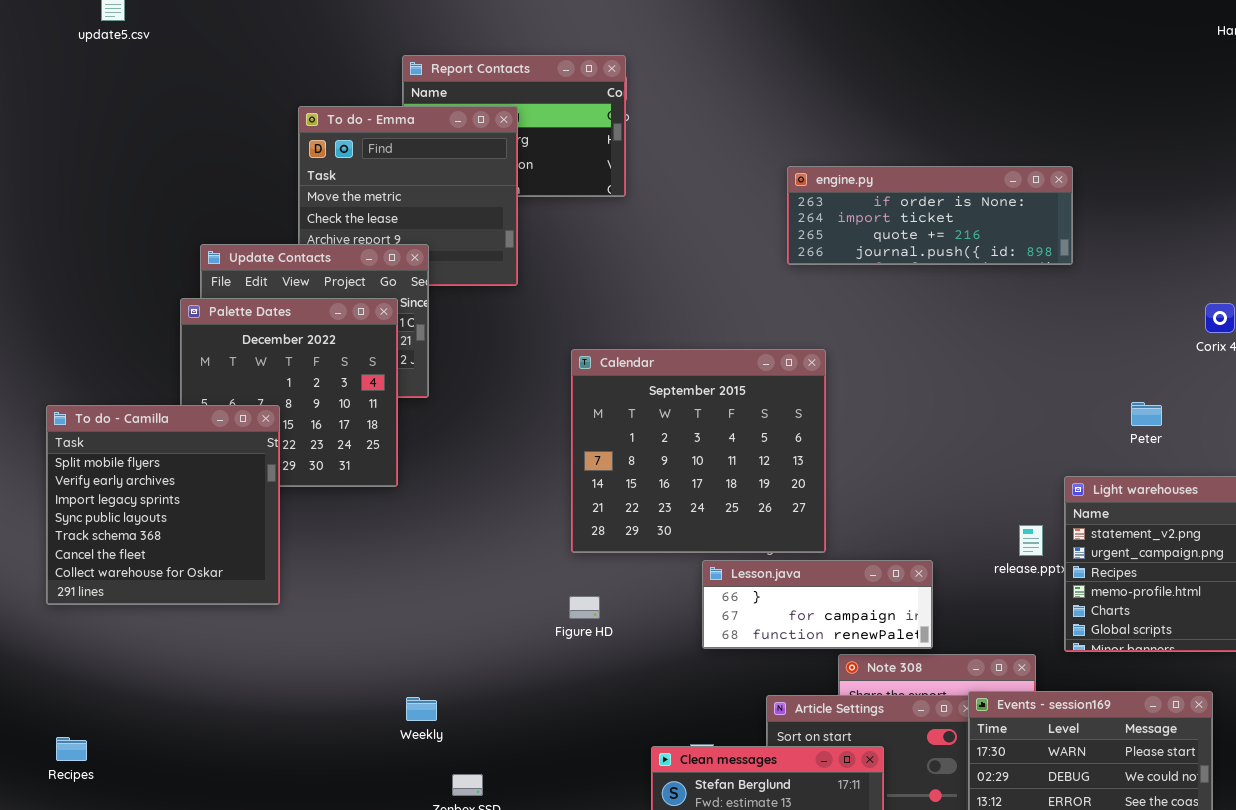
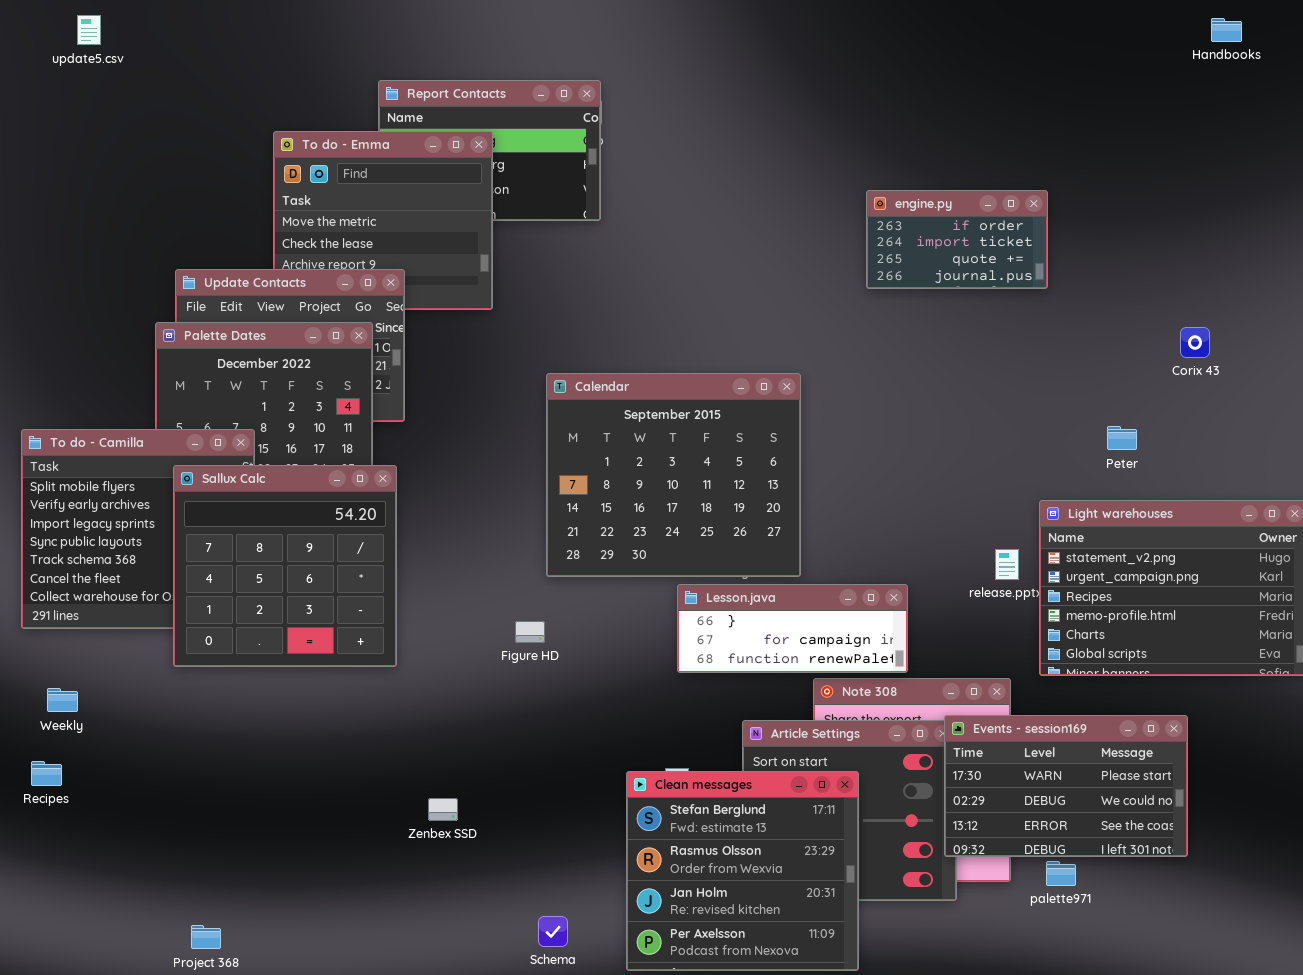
engine.py: [787,166,1073,265] -> [866,190,1048,289], resized
Sallux Calc: none -> [173,465,397,667], opened
Figure HD: [569,596,600,619] -> [515,621,545,643], moved
Weekly: [406,697,437,721] -> [47,688,78,712], moved

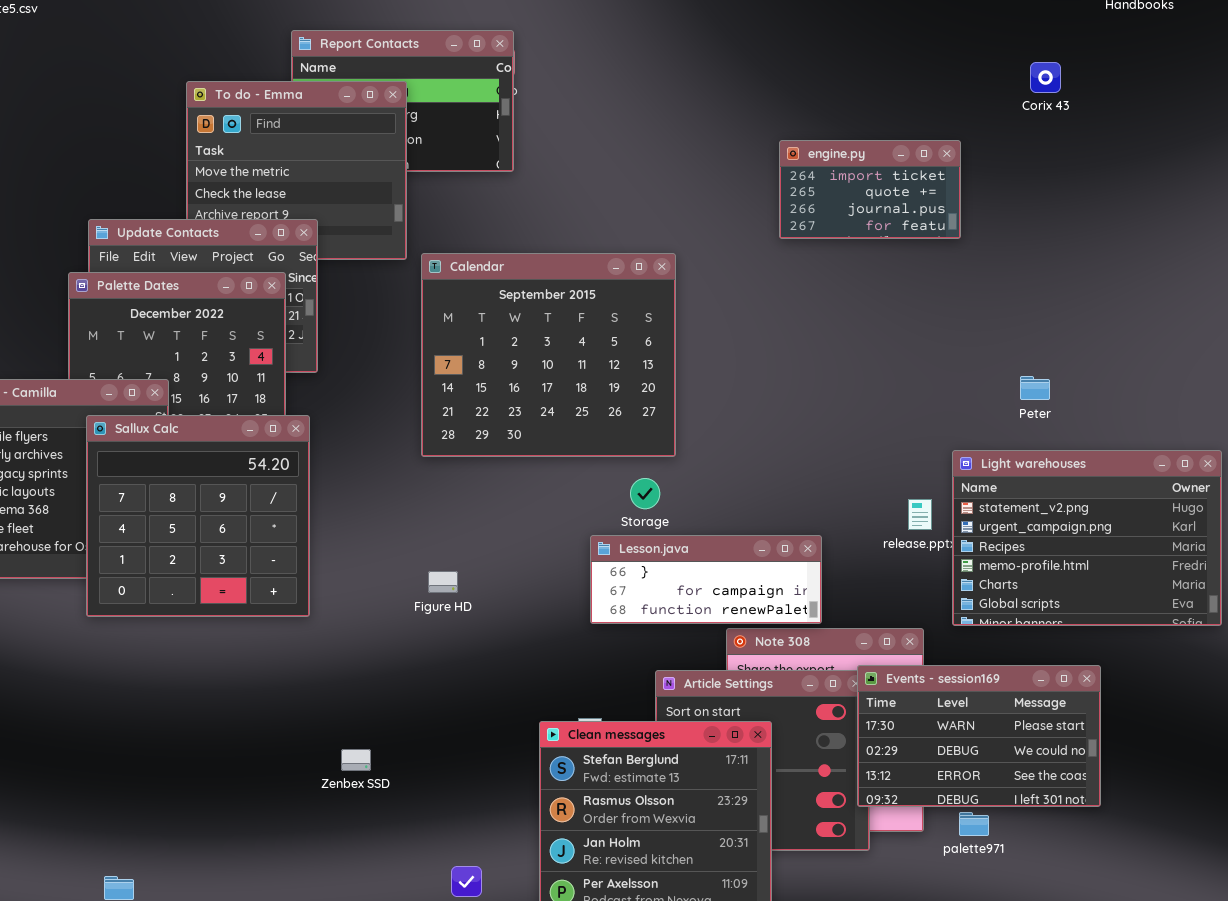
engine.py: [866,190,1048,289] -> [779,140,961,239], scrolled down 1 row
Corix 43: [1180,327,1210,358] -> [1030,62,1061,93], moved
Calendar: [546,373,801,577] -> [421,253,676,457], moved

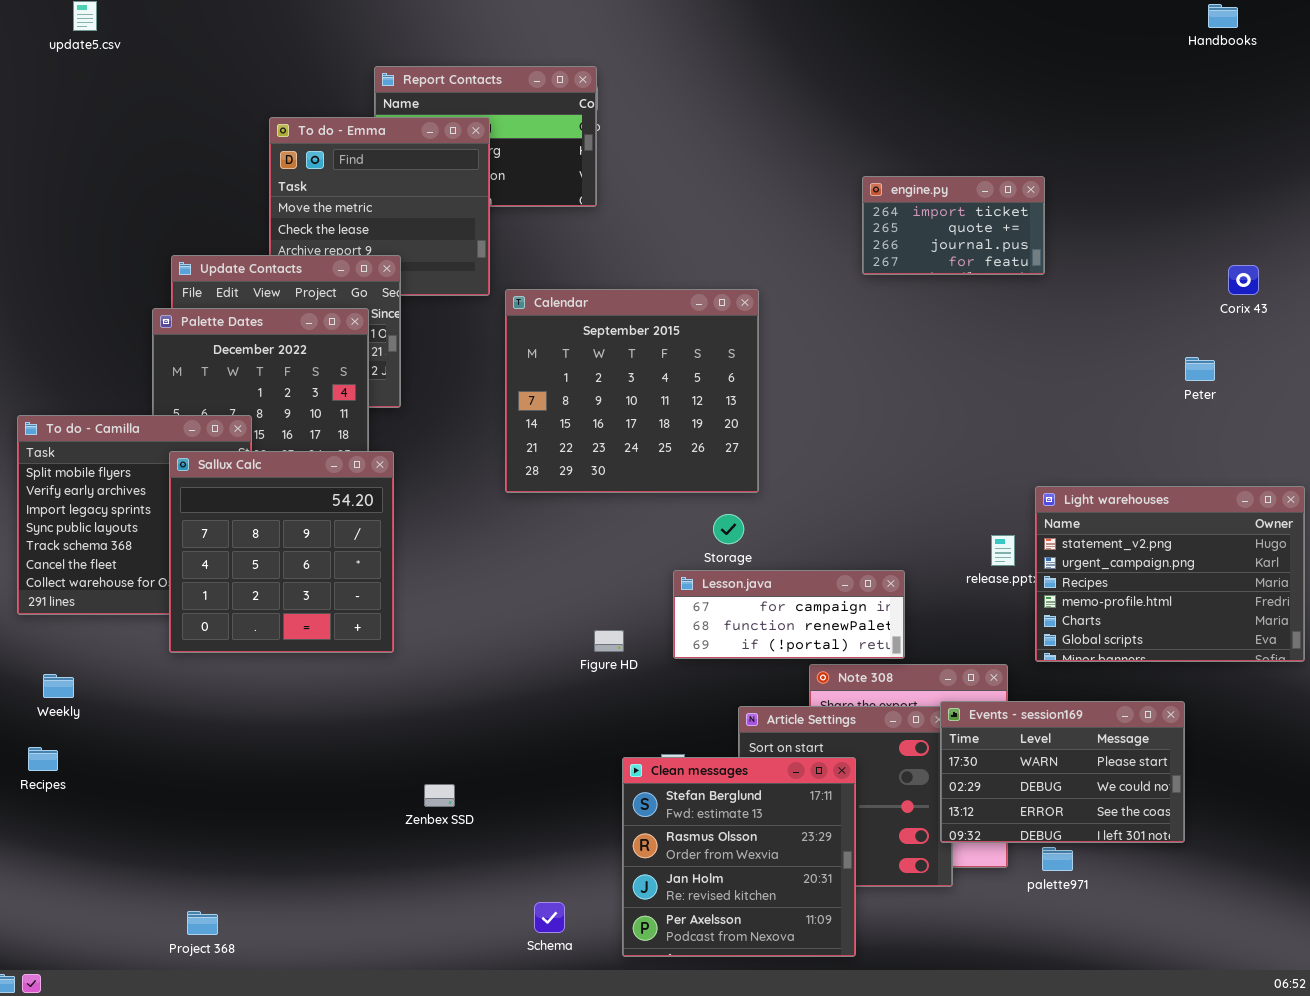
Corix 43: [1030,62,1061,93] -> [1228,265,1259,295], moved
Peter: [1020,376,1050,400] -> [1185,357,1215,381], moved
Lesson.java: [590,535,822,624] -> [673,570,905,659], scrolled down 1 row
Figure HD: [428,571,458,593] -> [594,630,624,652], moved

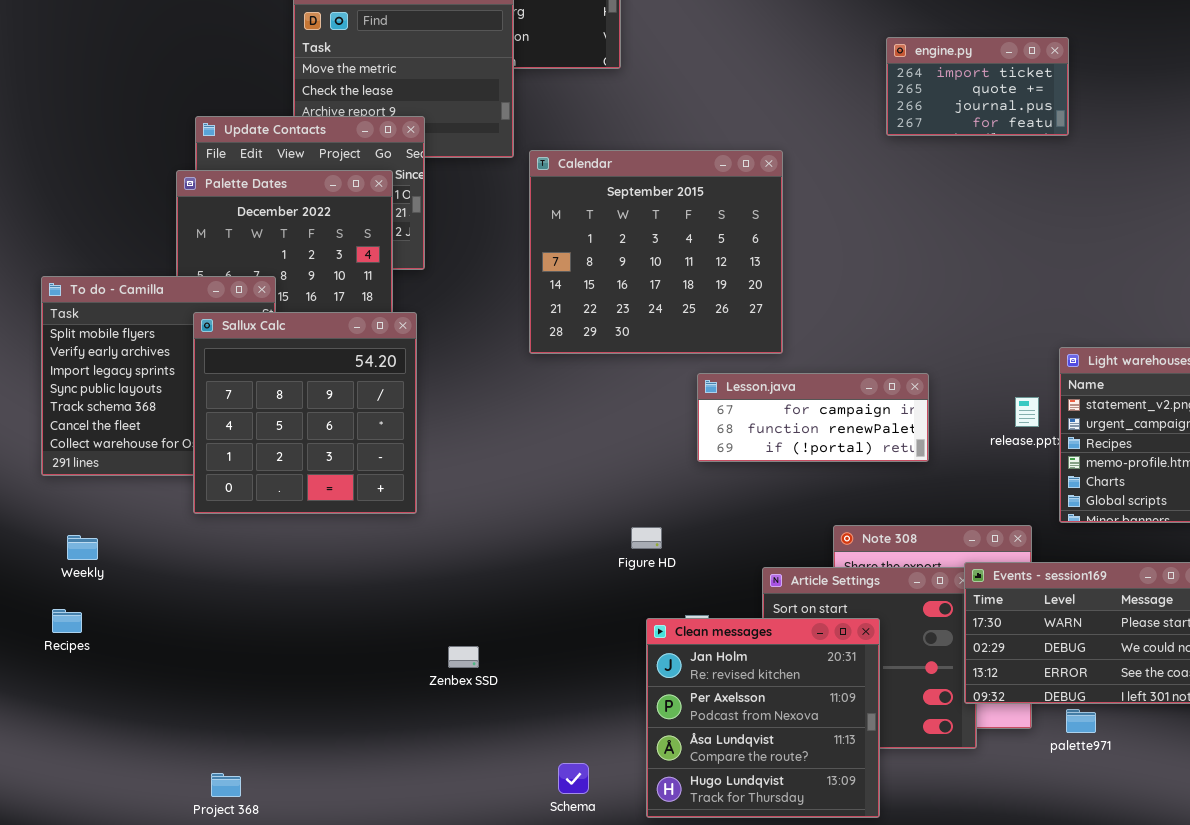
Lesson.java: [673,570,905,659] -> [697,373,929,462], moved
Figure HD: [594,630,624,652] -> [631,527,662,549], moved
Clean messages: [622,757,856,957] -> [646,618,880,818], scrolled down 2 rows

